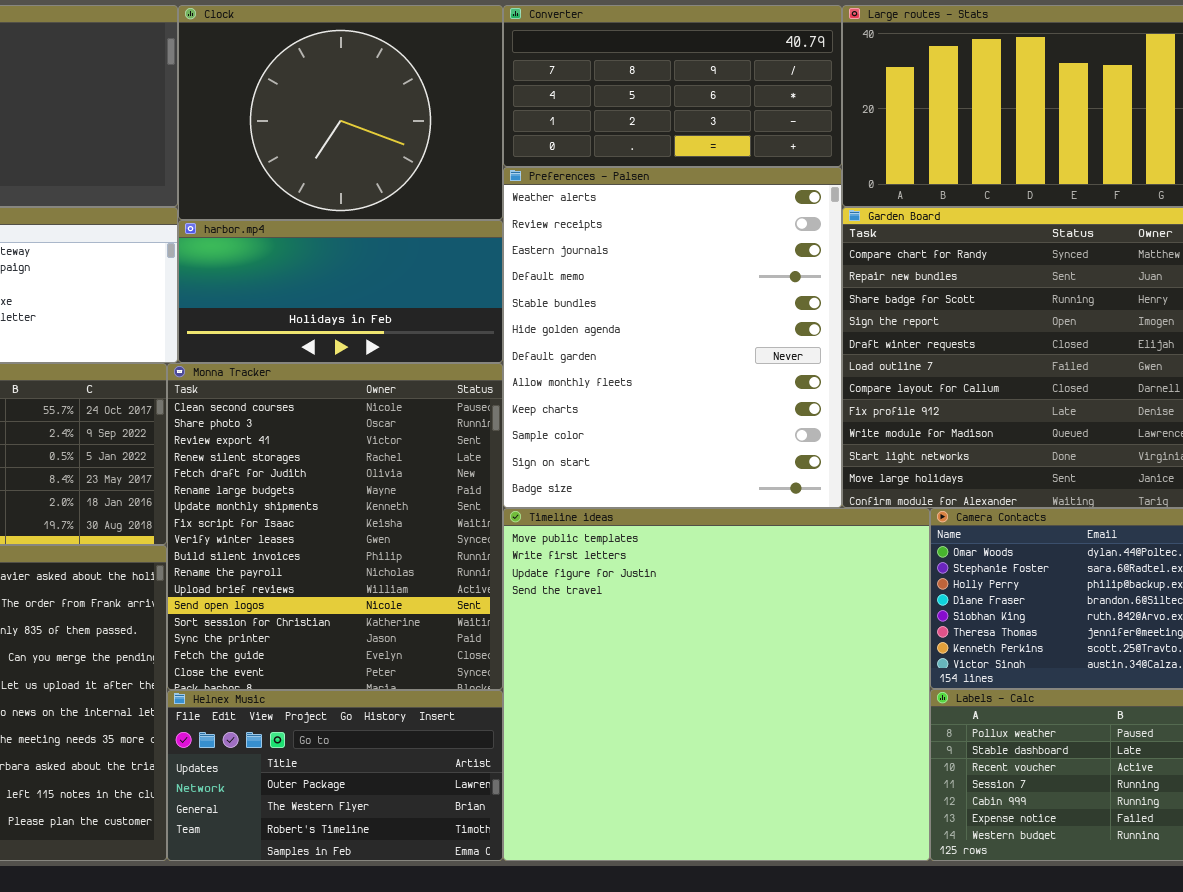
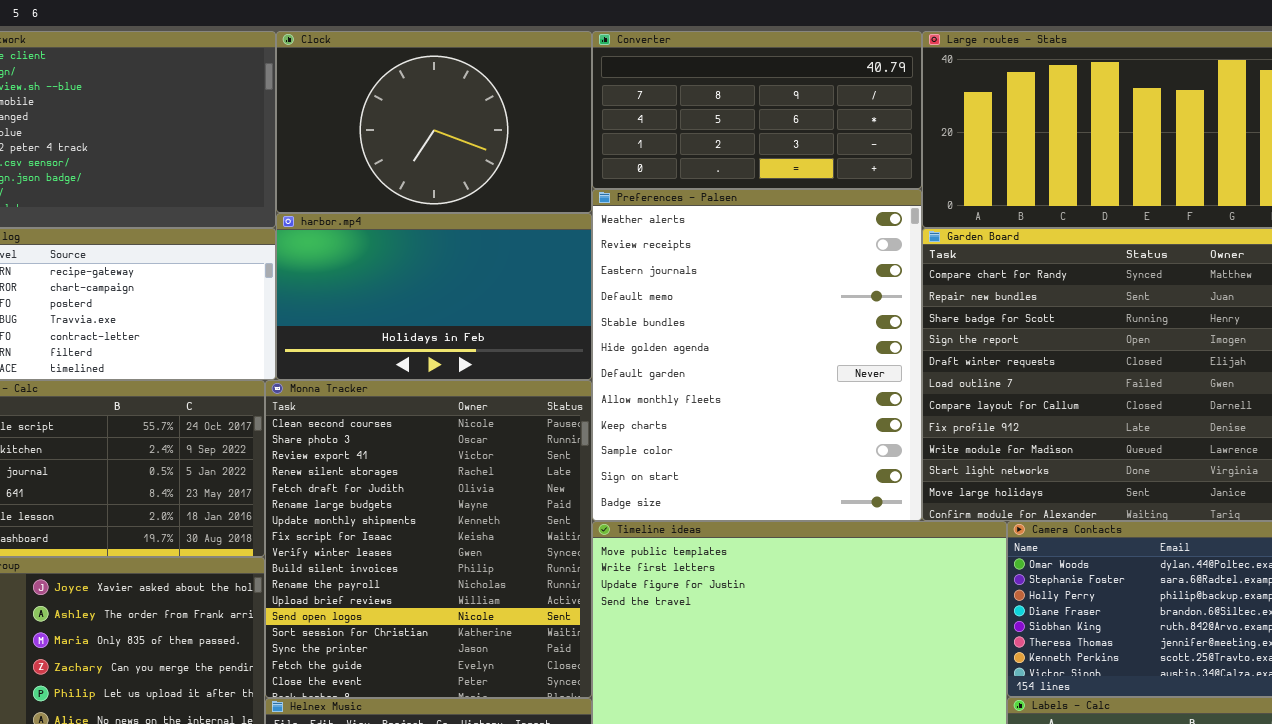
Clock: [178,5,503,220] -> [276,31,592,213], resized
harbor.mp4: [178,220,503,363] -> [276,213,592,380], resized

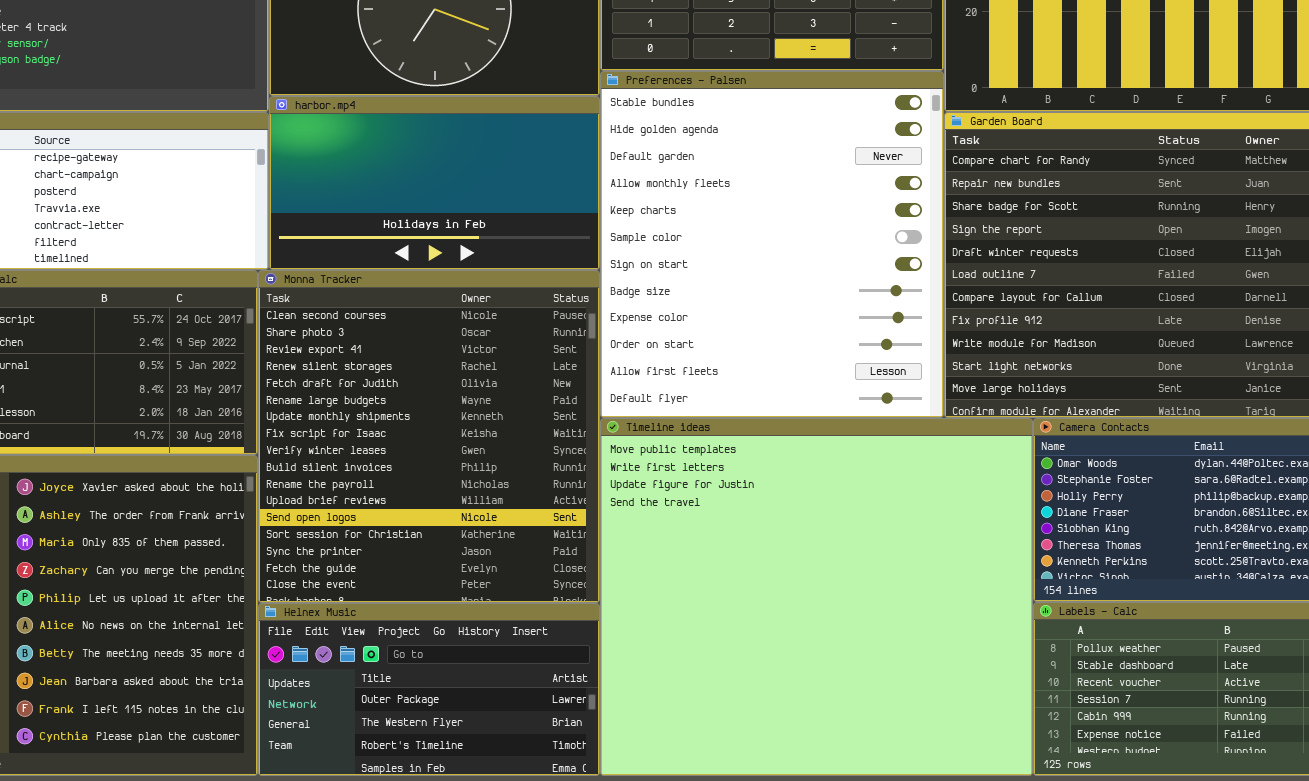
Preferences - Palsen: [592,189,922,521] -> [600,71,944,418], scrolled down 4 rows

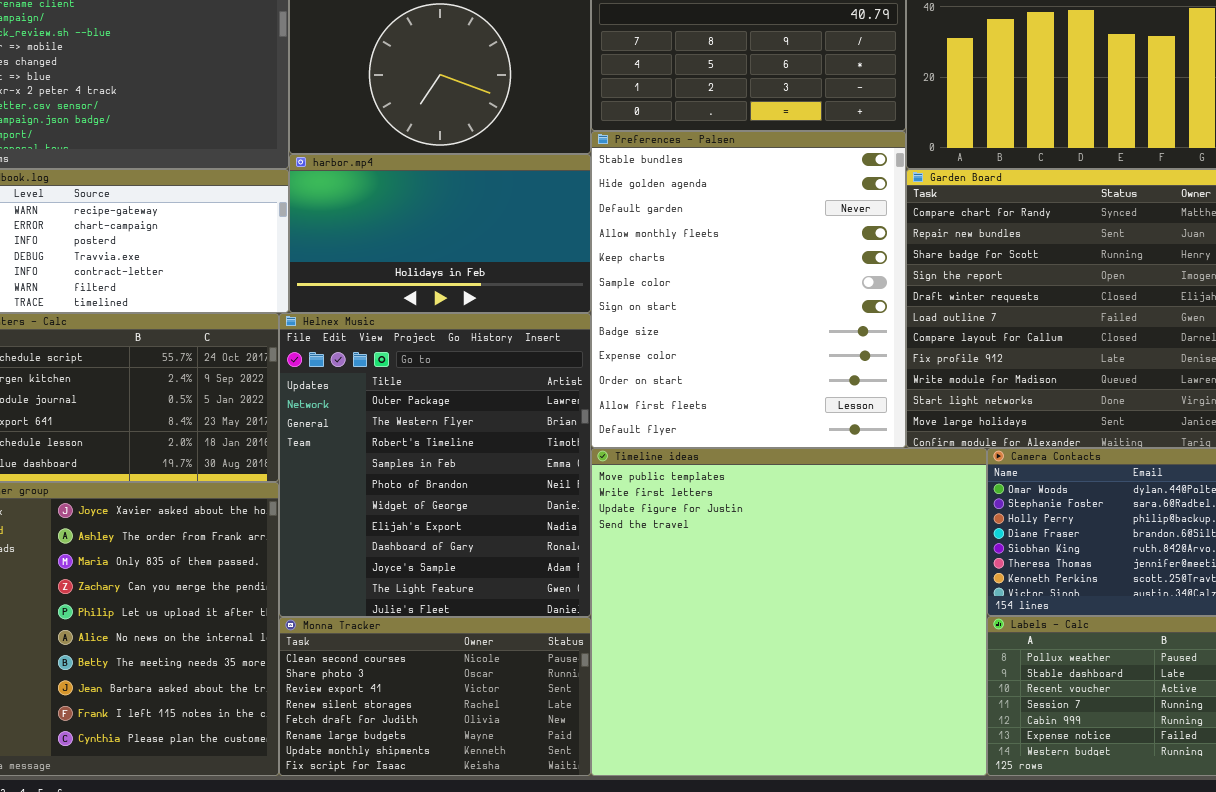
Monna Tracker: [258,270,600,603] -> [279,617,591,776], moved, resized
Helnex Music: [258,603,600,776] -> [279,313,591,617], moved, resized

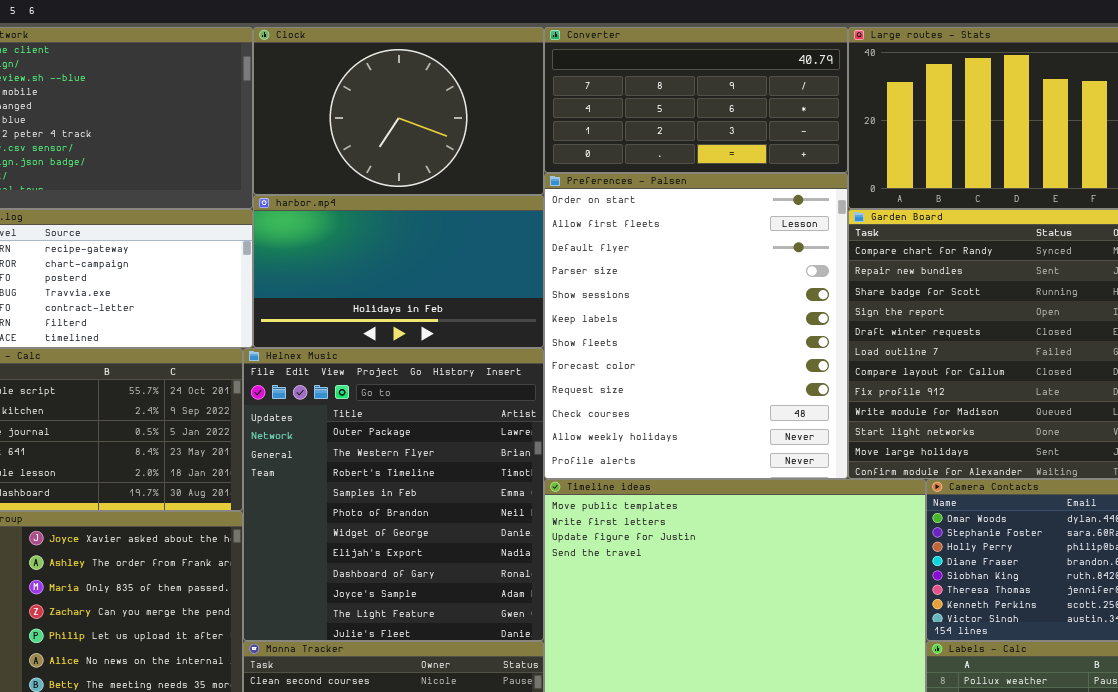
Preferences - Palsen: [591,131,906,448] -> [544,173,848,479], scrolled down 9 rows

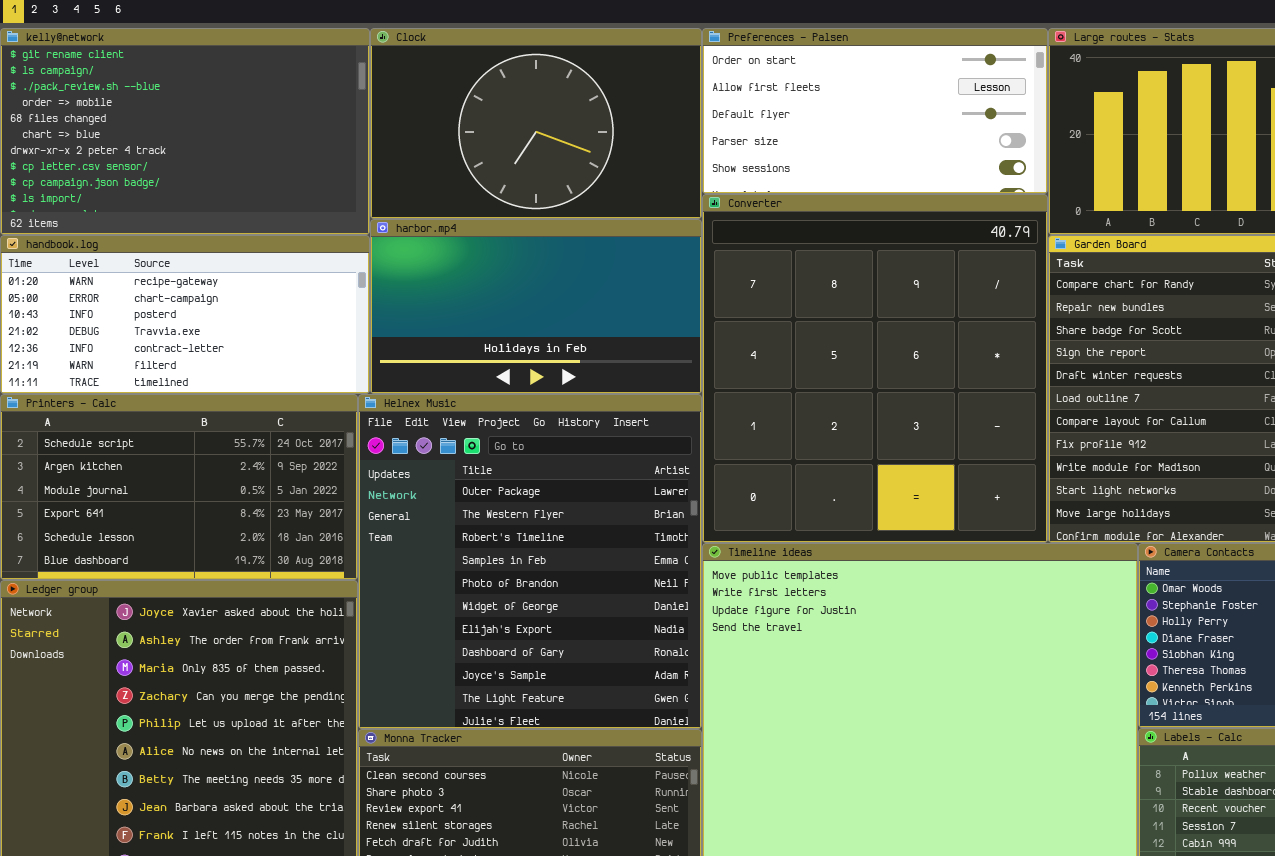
Converter: [544,27,848,173] -> [702,194,1048,543], moved, resized
Preferences - Palsen: [544,173,848,479] -> [702,28,1048,194], moved, resized

